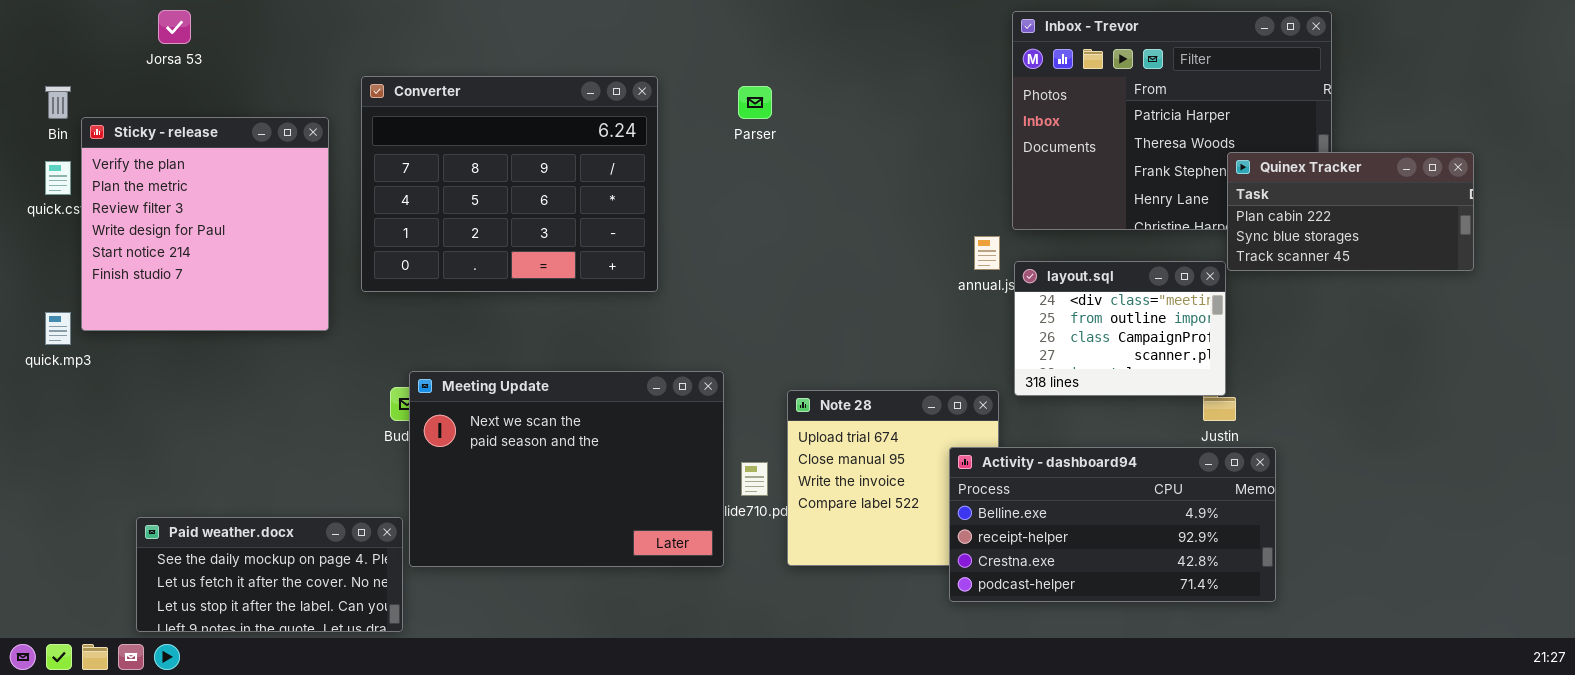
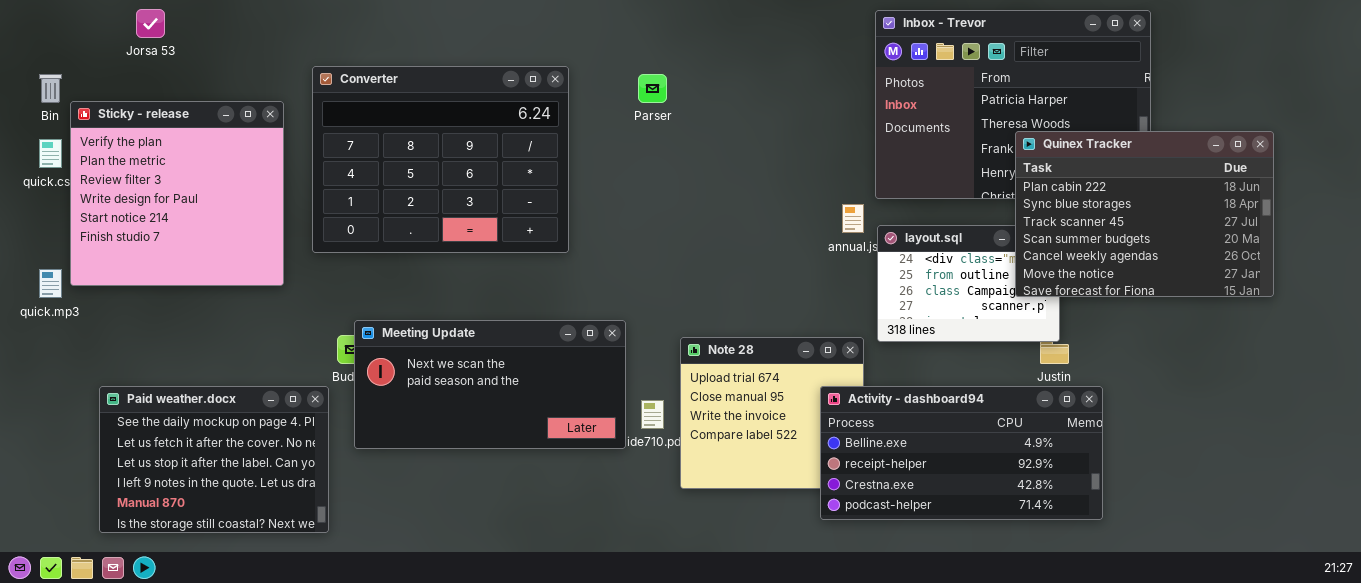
Quinex Tracker: [1227,152,1474,271] -> [1015,131,1274,297], resized
Meeting Update: [409,371,724,567] -> [354,320,626,449], resized
Paid weather.docx: [136,517,403,632] -> [99,386,329,533], moved, resized

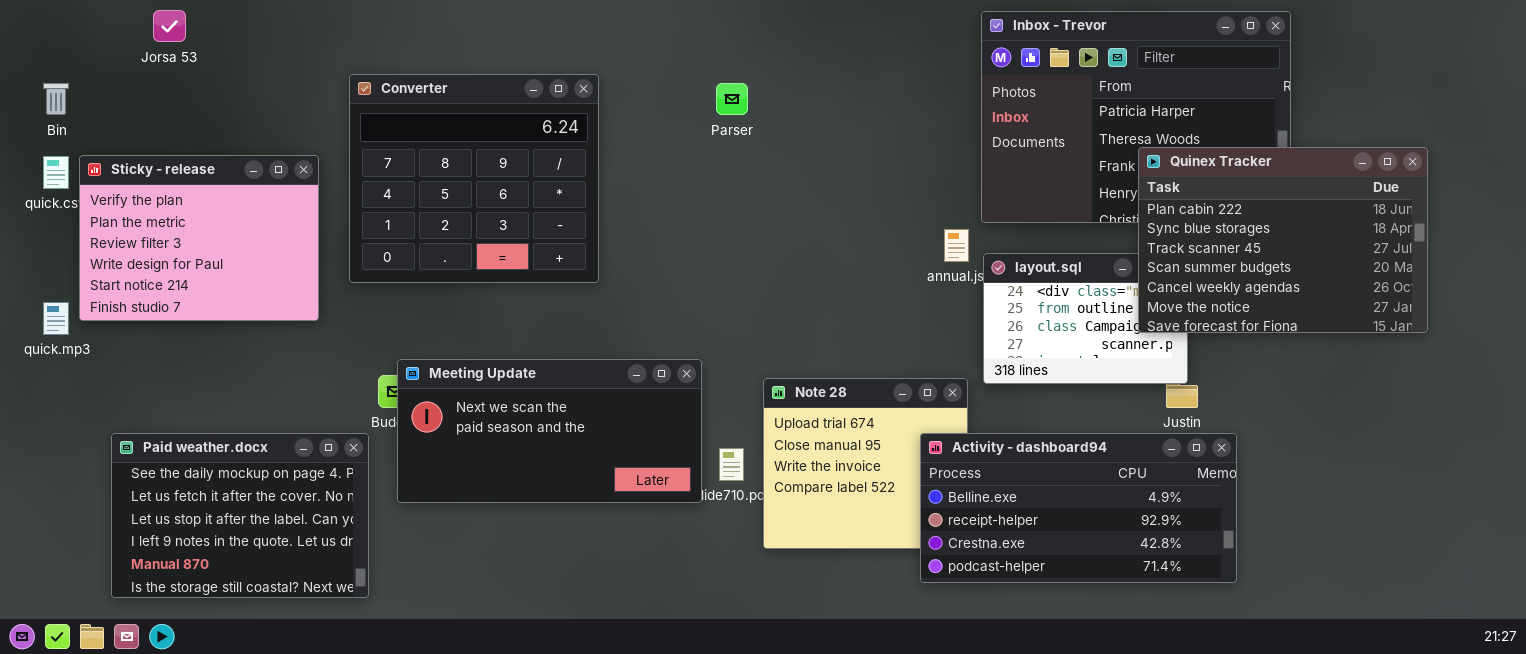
Converter: [312,66,569,253] -> [349,74,599,283], resized
Sticky - release: [70,101,284,286] -> [79,155,319,321], resized

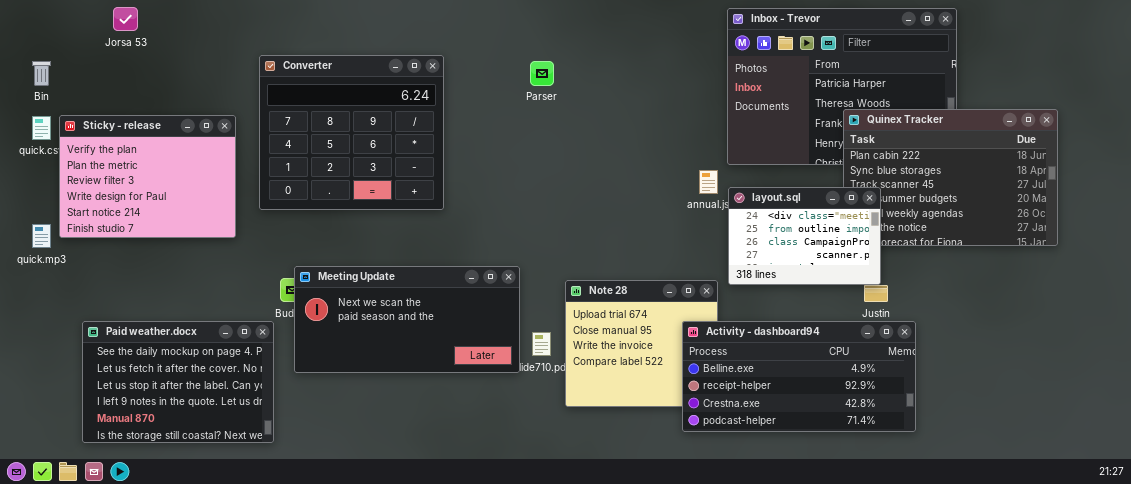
layout.sql: [983,253,1188,384] -> [728,187,881,285], raised

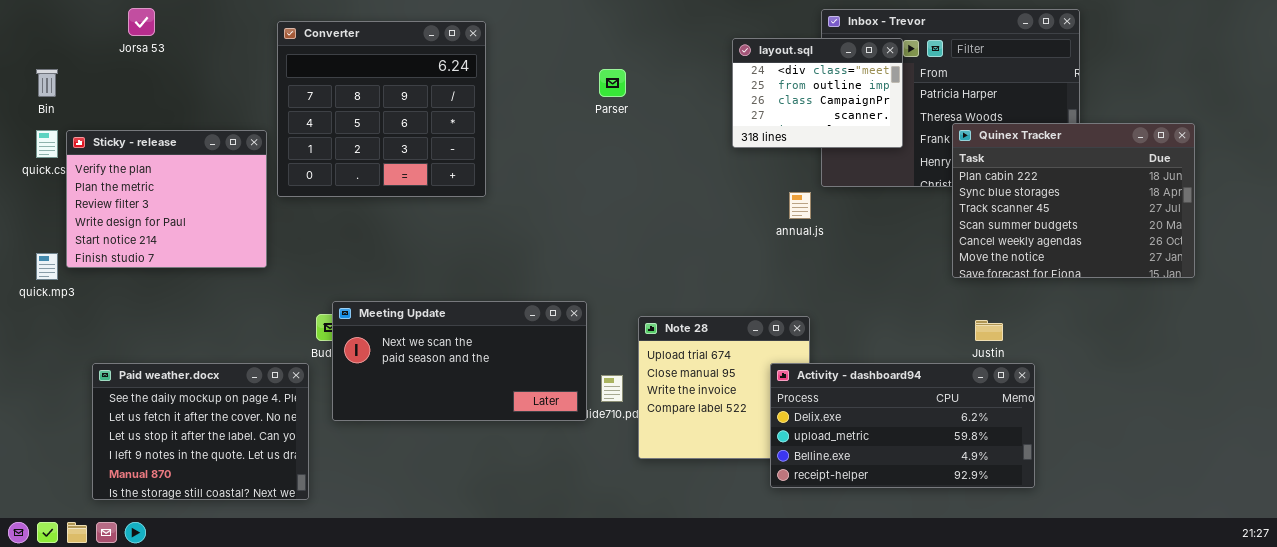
Converter: [259,55,444,210] -> [277,21,486,197], moved
layout.sql: [728,187,881,285] -> [732,38,903,148], moved
Activity - dashboard94: [682,321,916,432] -> [770,363,1035,488], scrolled up 2 rows

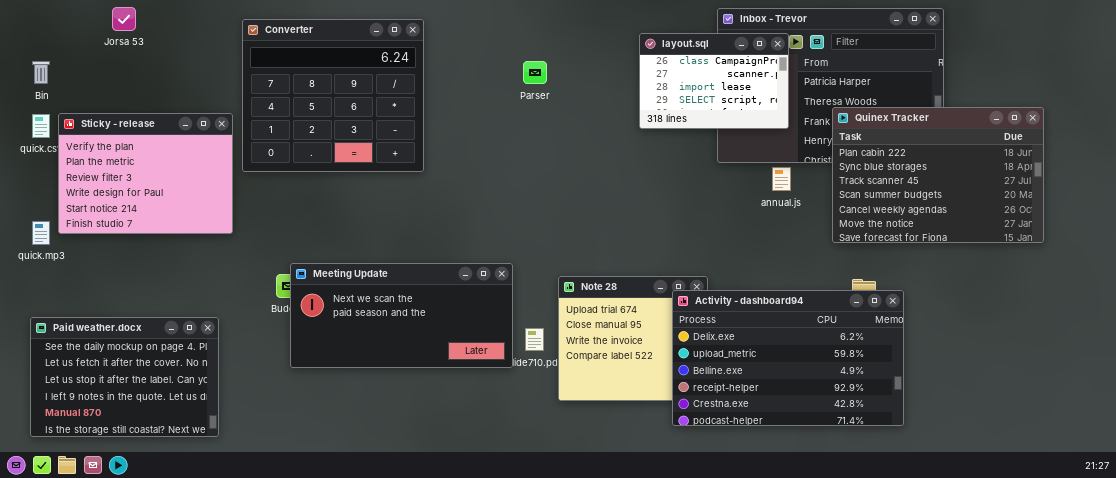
layout.sql: [732,38,903,148] -> [639,33,789,129], scrolled down 2 rows
annual.js: [789,192,811,219] -> [772,167,791,191], moved
Paid weather.docx: [92,363,309,500] -> [30,317,219,437], moved
Activity - dashboard94: [770,363,1035,488] -> [672,290,904,426], resized

